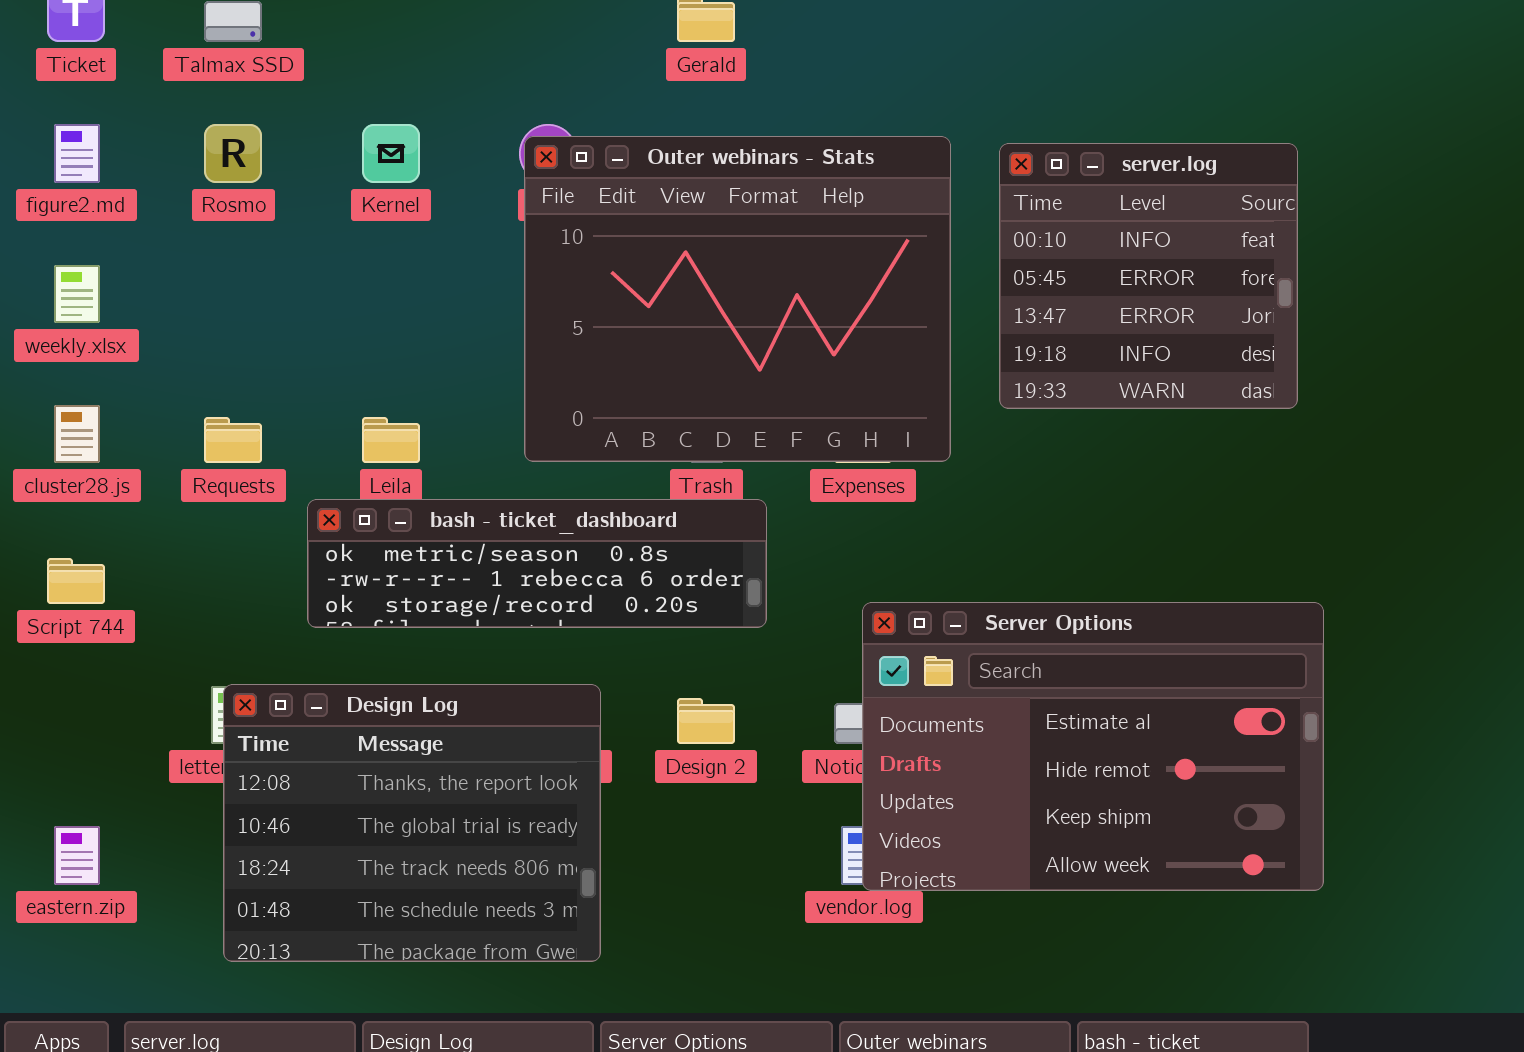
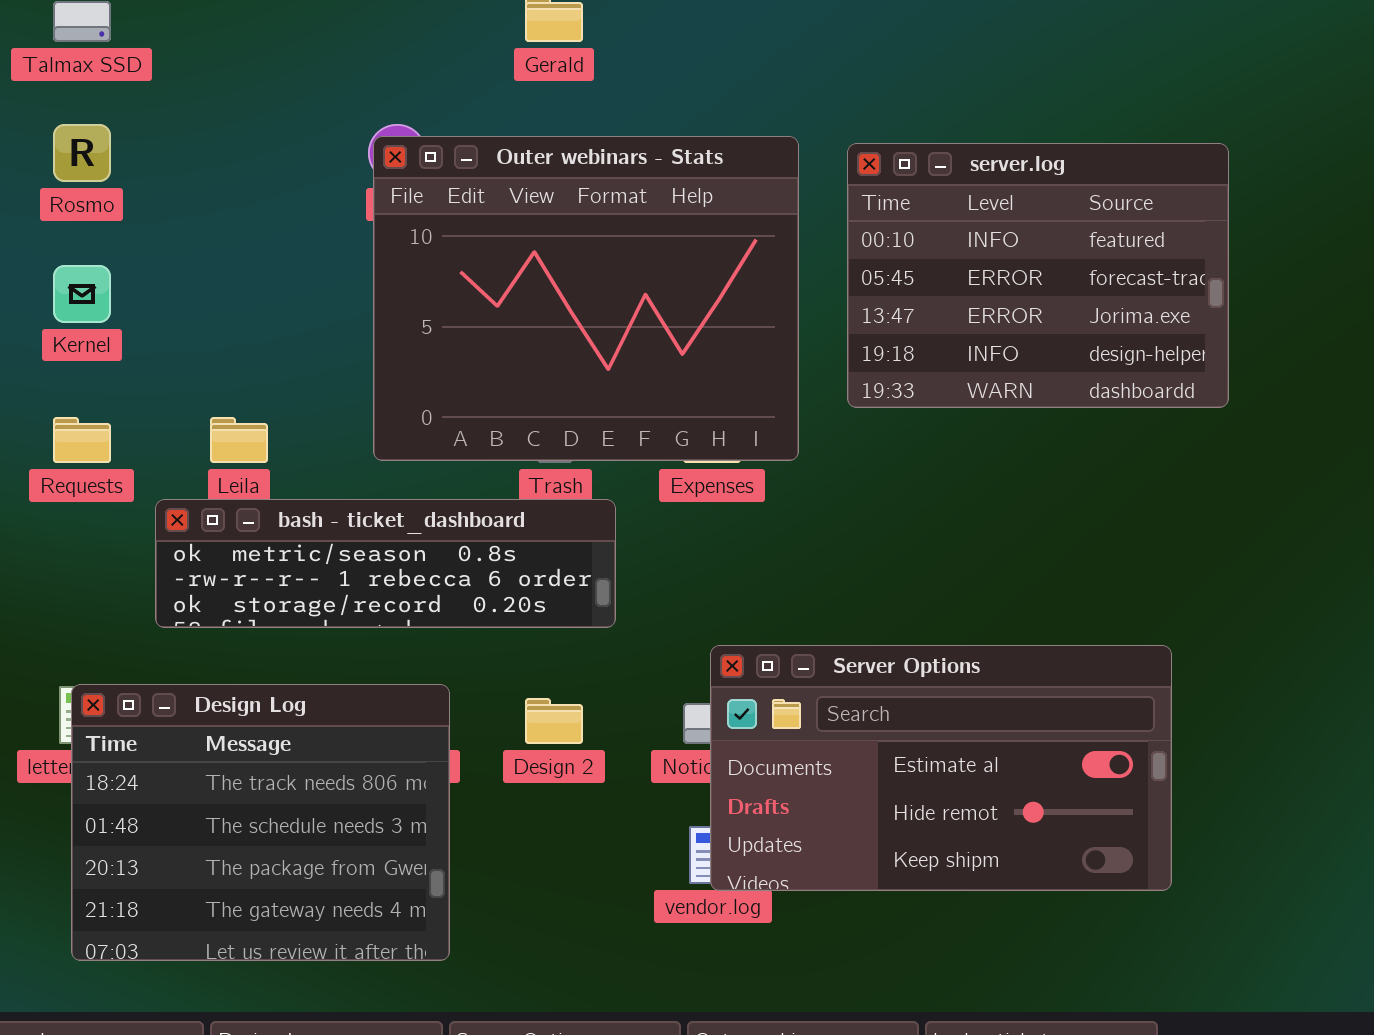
Kernel: [362,124,420,183] -> [53,265,111,323], moved
server.log: [999,143,1298,409] -> [847,143,1229,408], resized
Server Options: [862,602,1324,891] -> [710,645,1172,891], resized
Design Log: [223,684,601,962] -> [71,684,450,961], scrolled down 2 rows

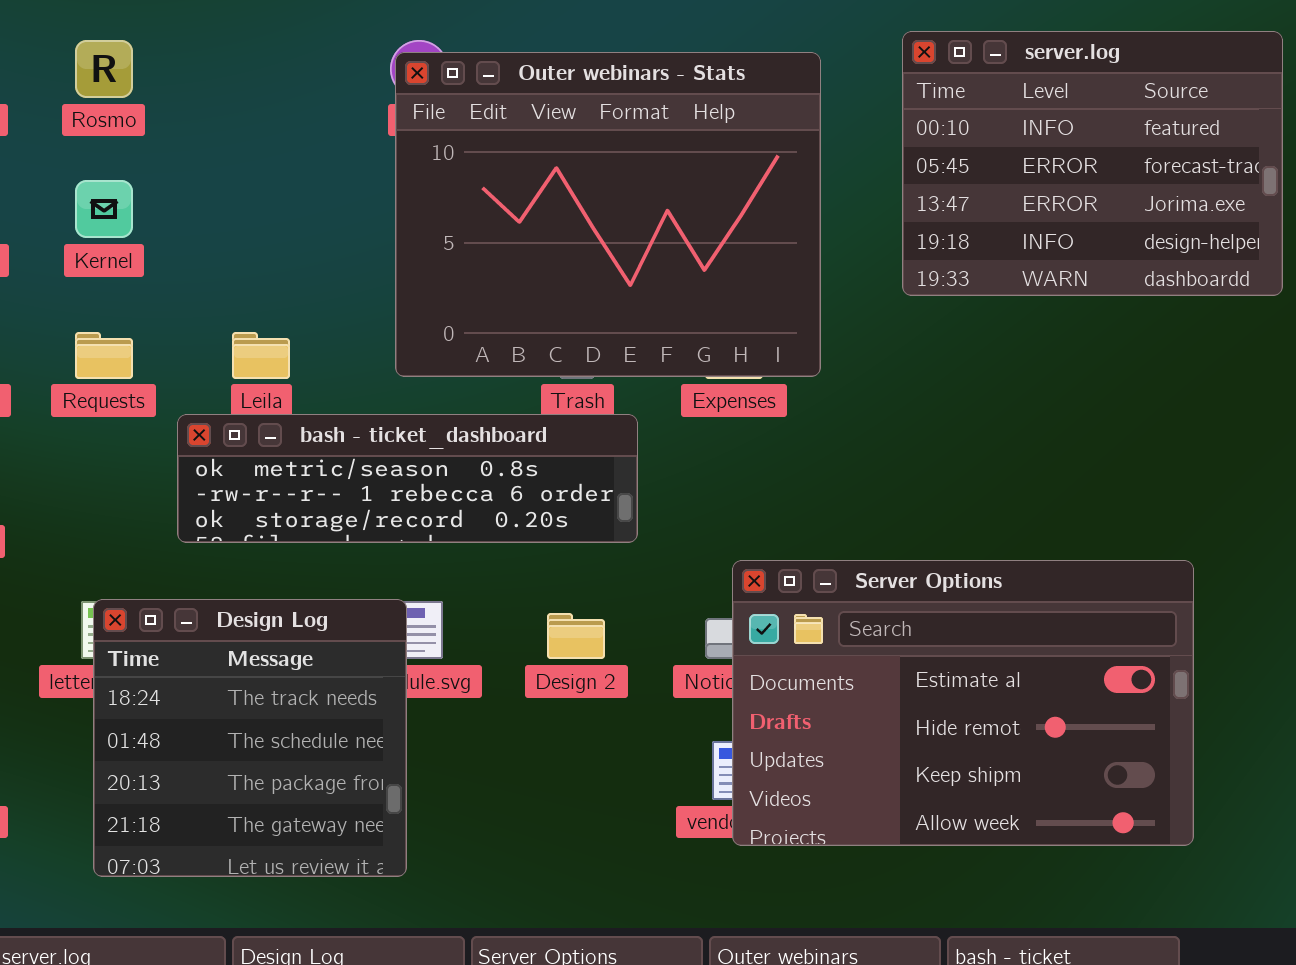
server.log: [847,143,1229,408] -> [902,31,1283,296], moved
Server Options: [710,645,1172,891] -> [732,560,1194,846], resized
Design Log: [71,684,450,961] -> [93,599,407,877], resized

